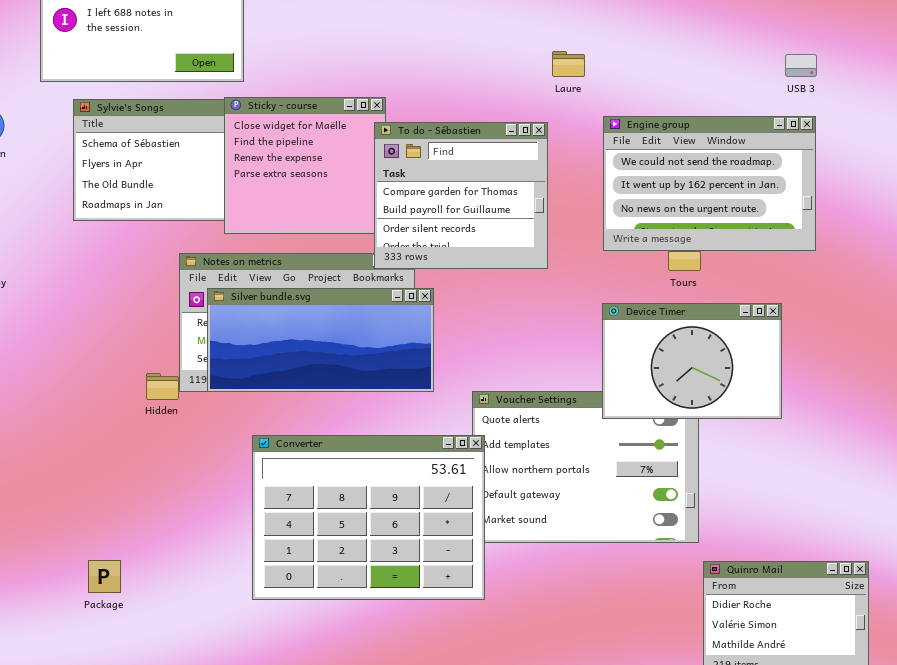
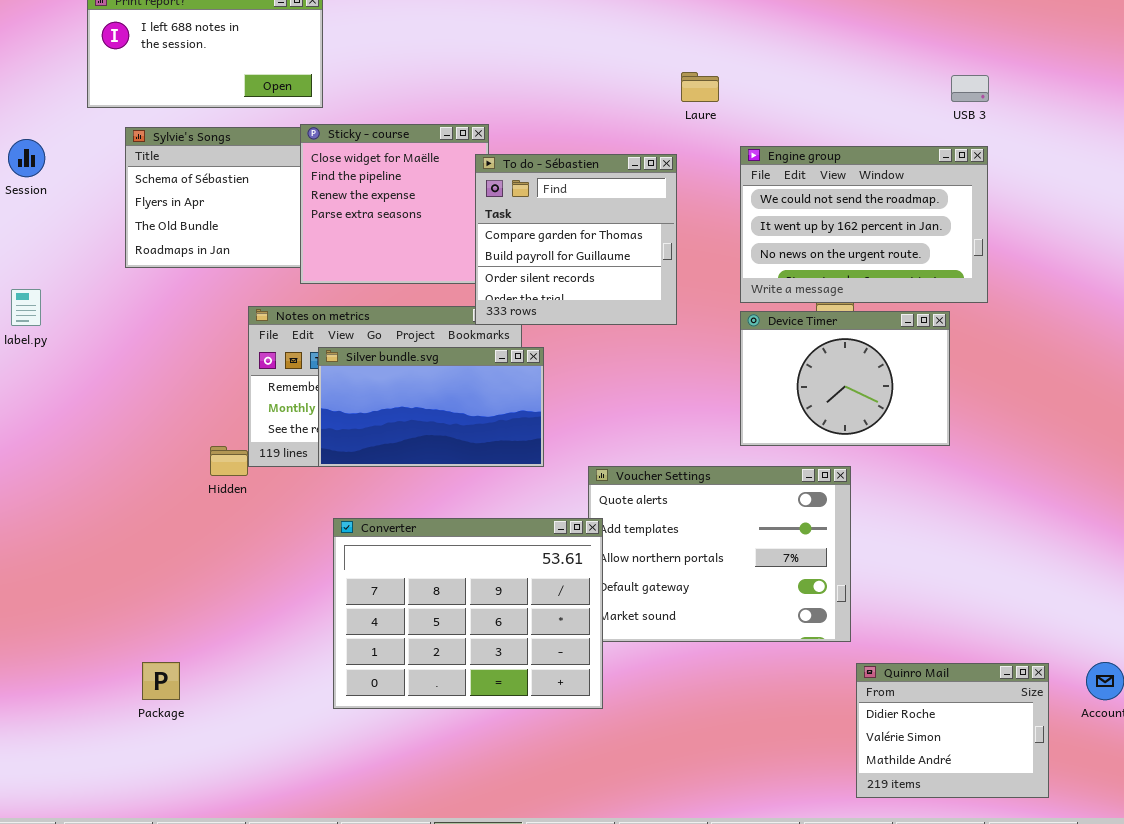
Silver bundle.svg: [207,288,434,392] -> [318,347,544,467], resized
Device Timer: [602,303,782,419] -> [740,311,950,446], moved

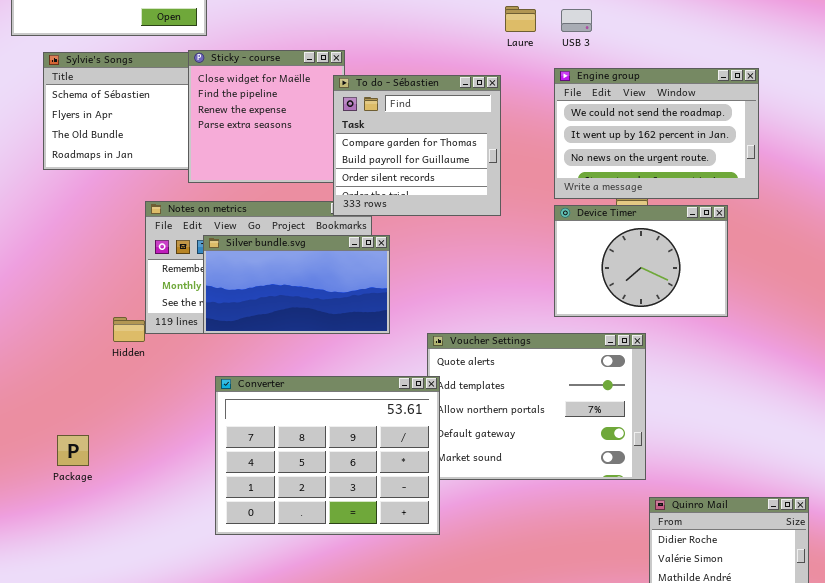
USB 3: [951,75,989,102] -> [561,9,592,32], moved
Package: [142,662,180,700] -> [57,435,89,466], moved

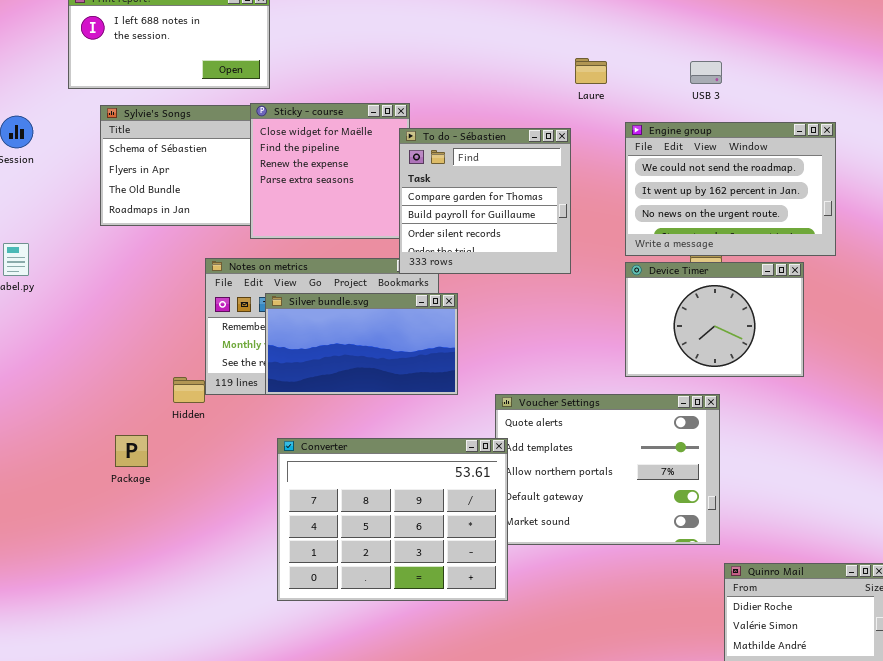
USB 3: [561,9,592,32] -> [690,61,722,84], moved
Package: [57,435,89,466] -> [115,435,148,467], moved

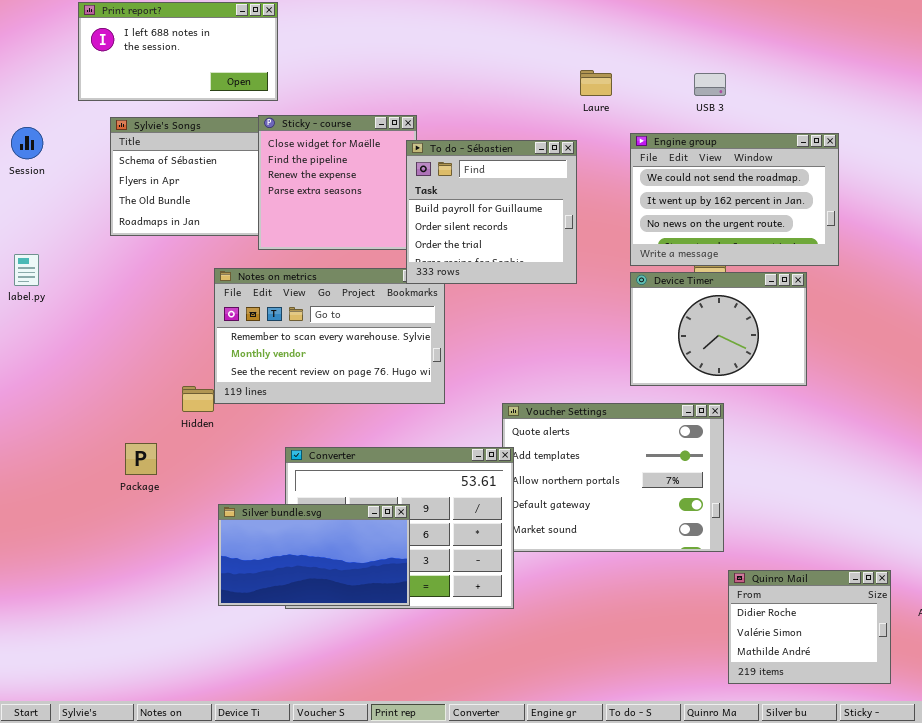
To do - Sébastien: [399,128,571,274] -> [406,140,577,284], scrolled down 1 row
Silver bundle.svg: [265,293,458,395] -> [218,504,410,606], moved

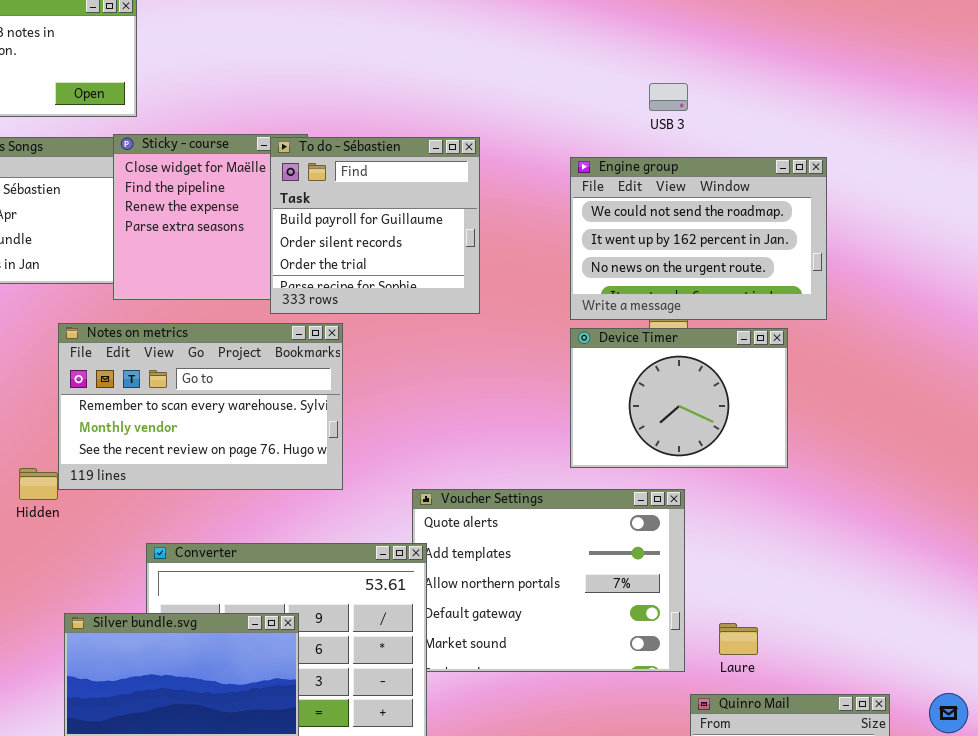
Laure: [580,70,612,96] -> [719,623,758,655], moved
To do - Sébastien: [406,140,577,284] -> [270,137,480,314], moved

